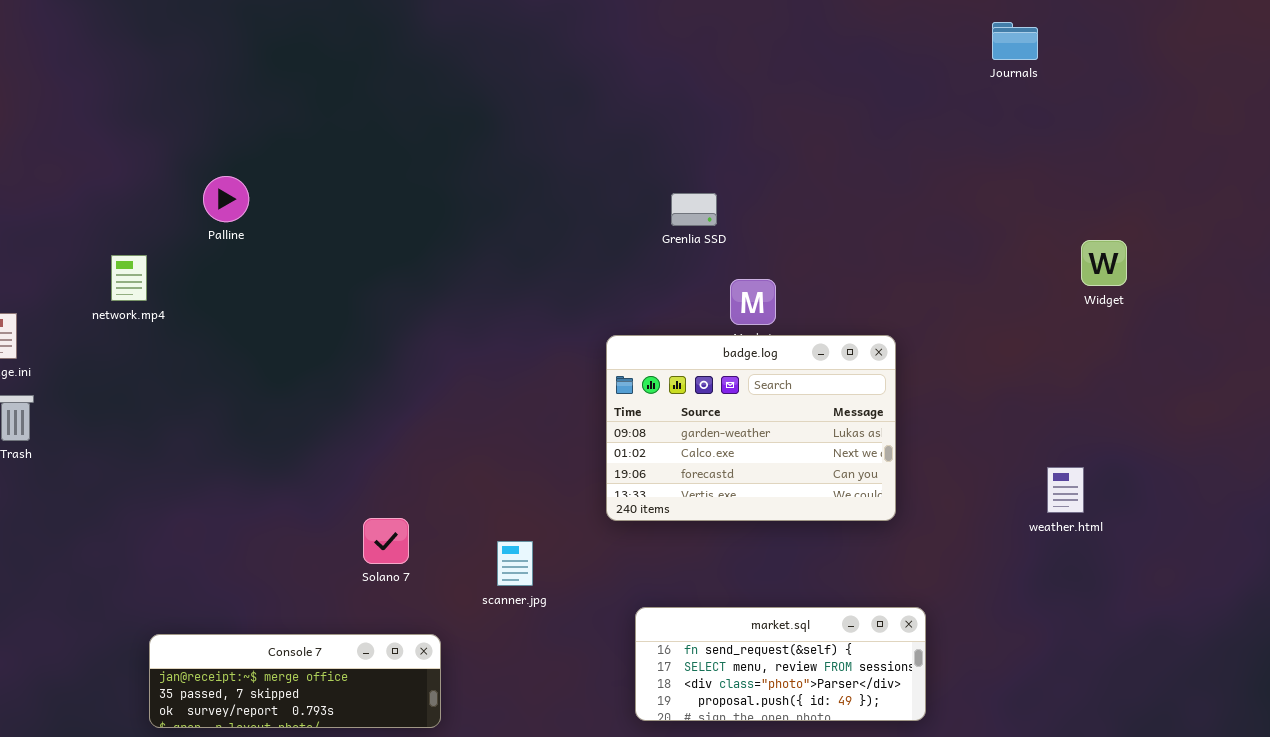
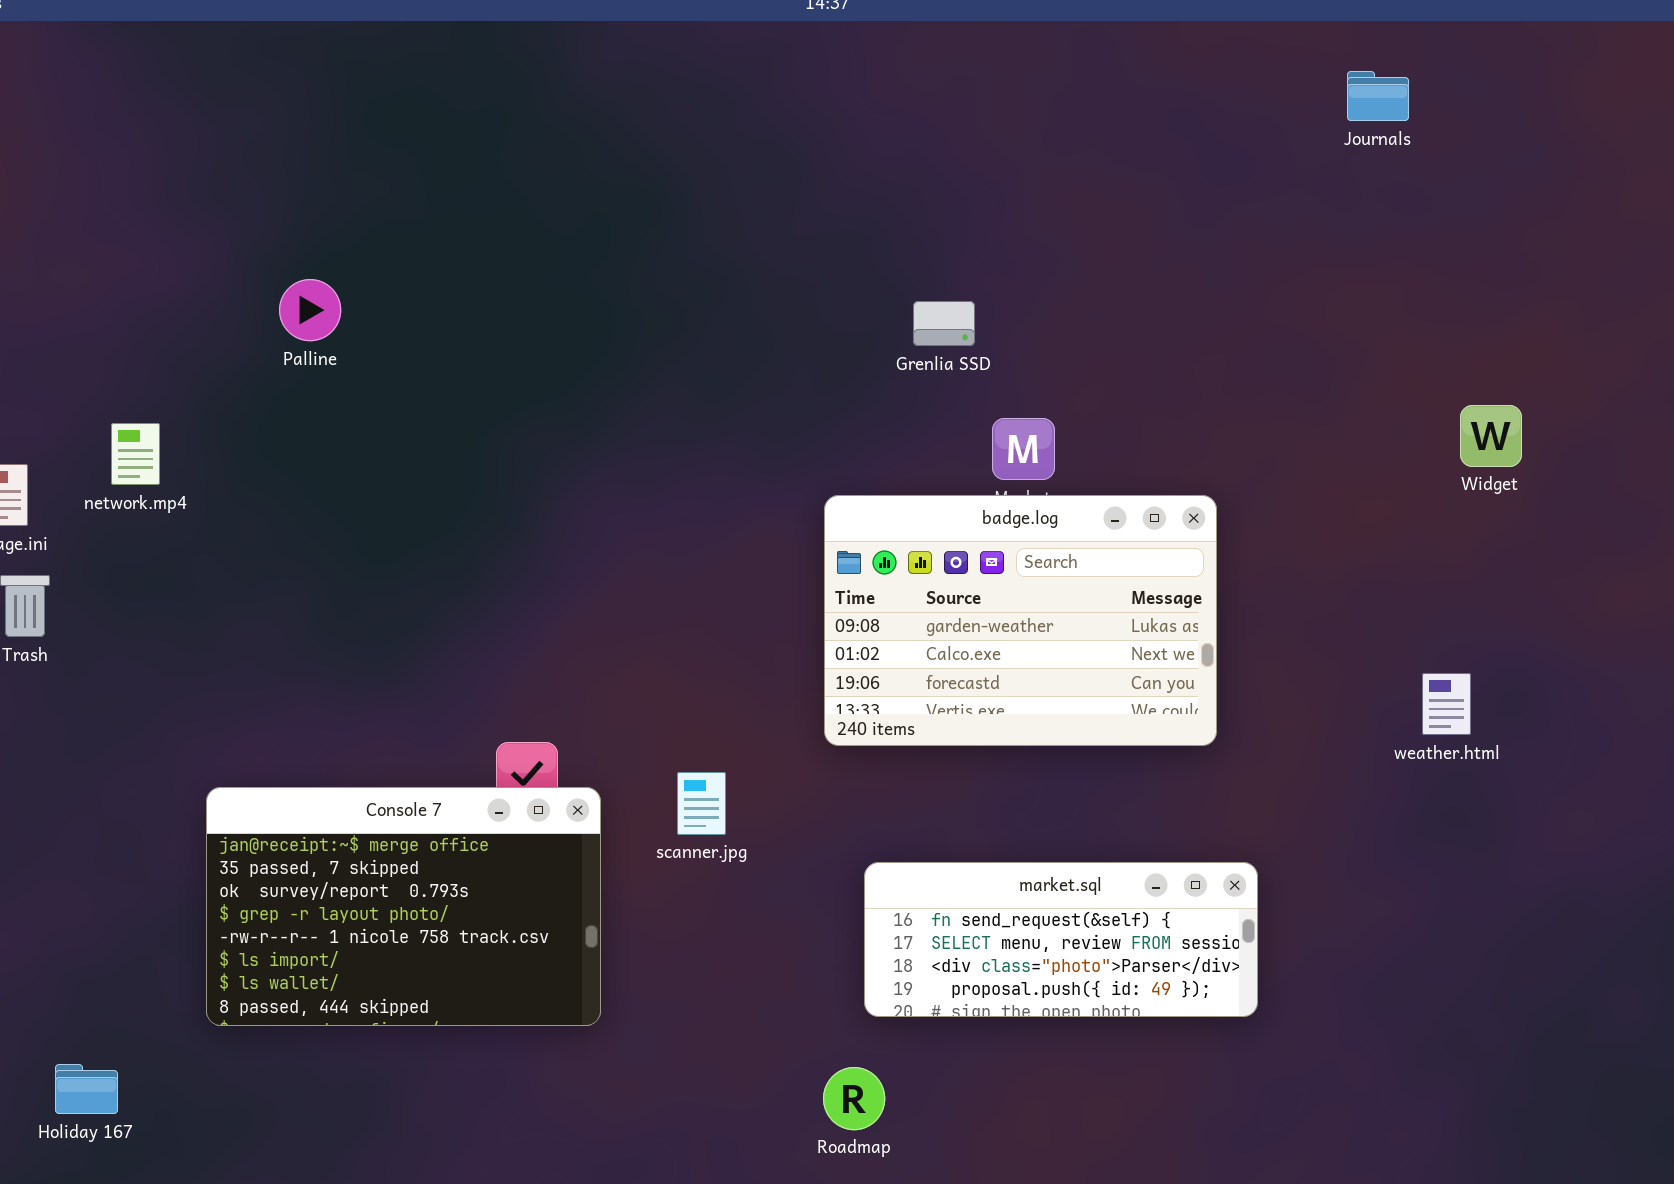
Widget: [1081,240,1127,286] -> [1460,405,1522,467], moved
network.mp4: [111,255,147,301] -> [111,423,160,485], moved
Console 7: [149,634,441,728] -> [206,787,601,1026], resized

